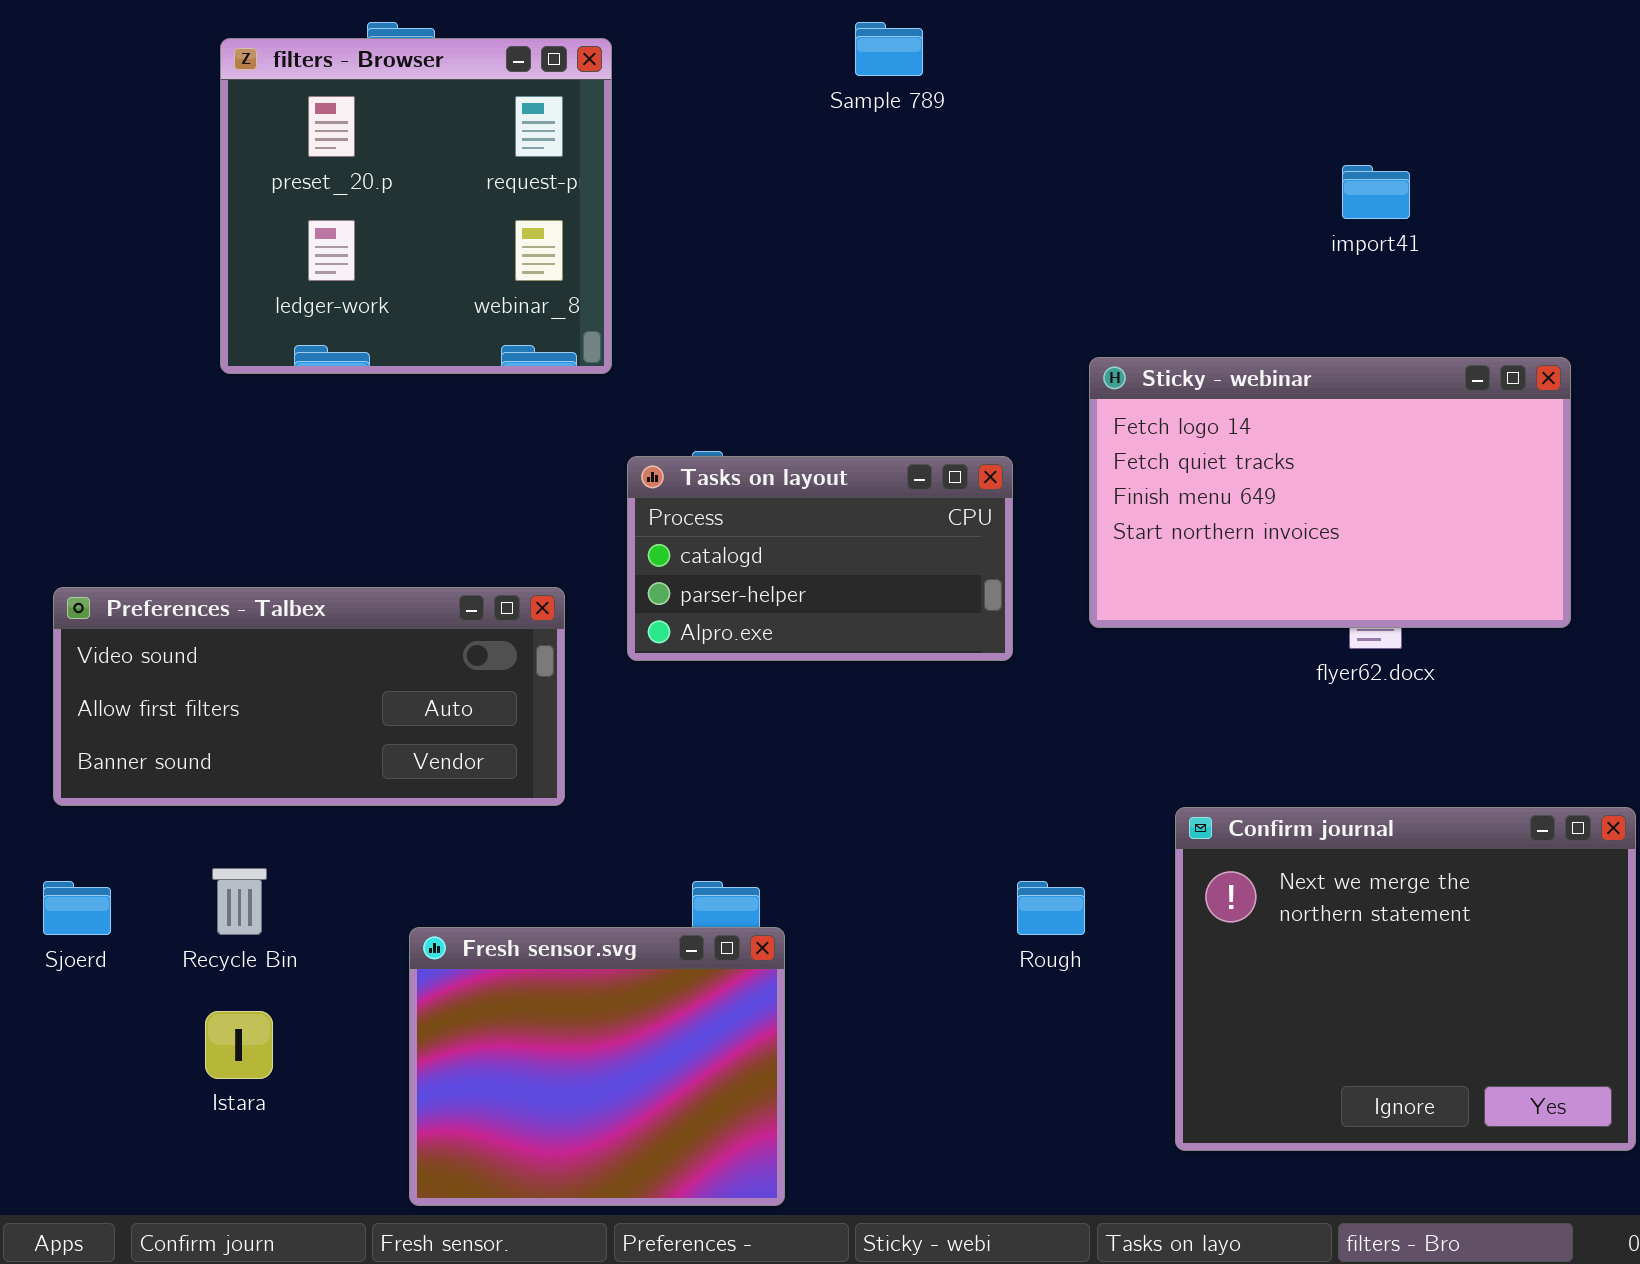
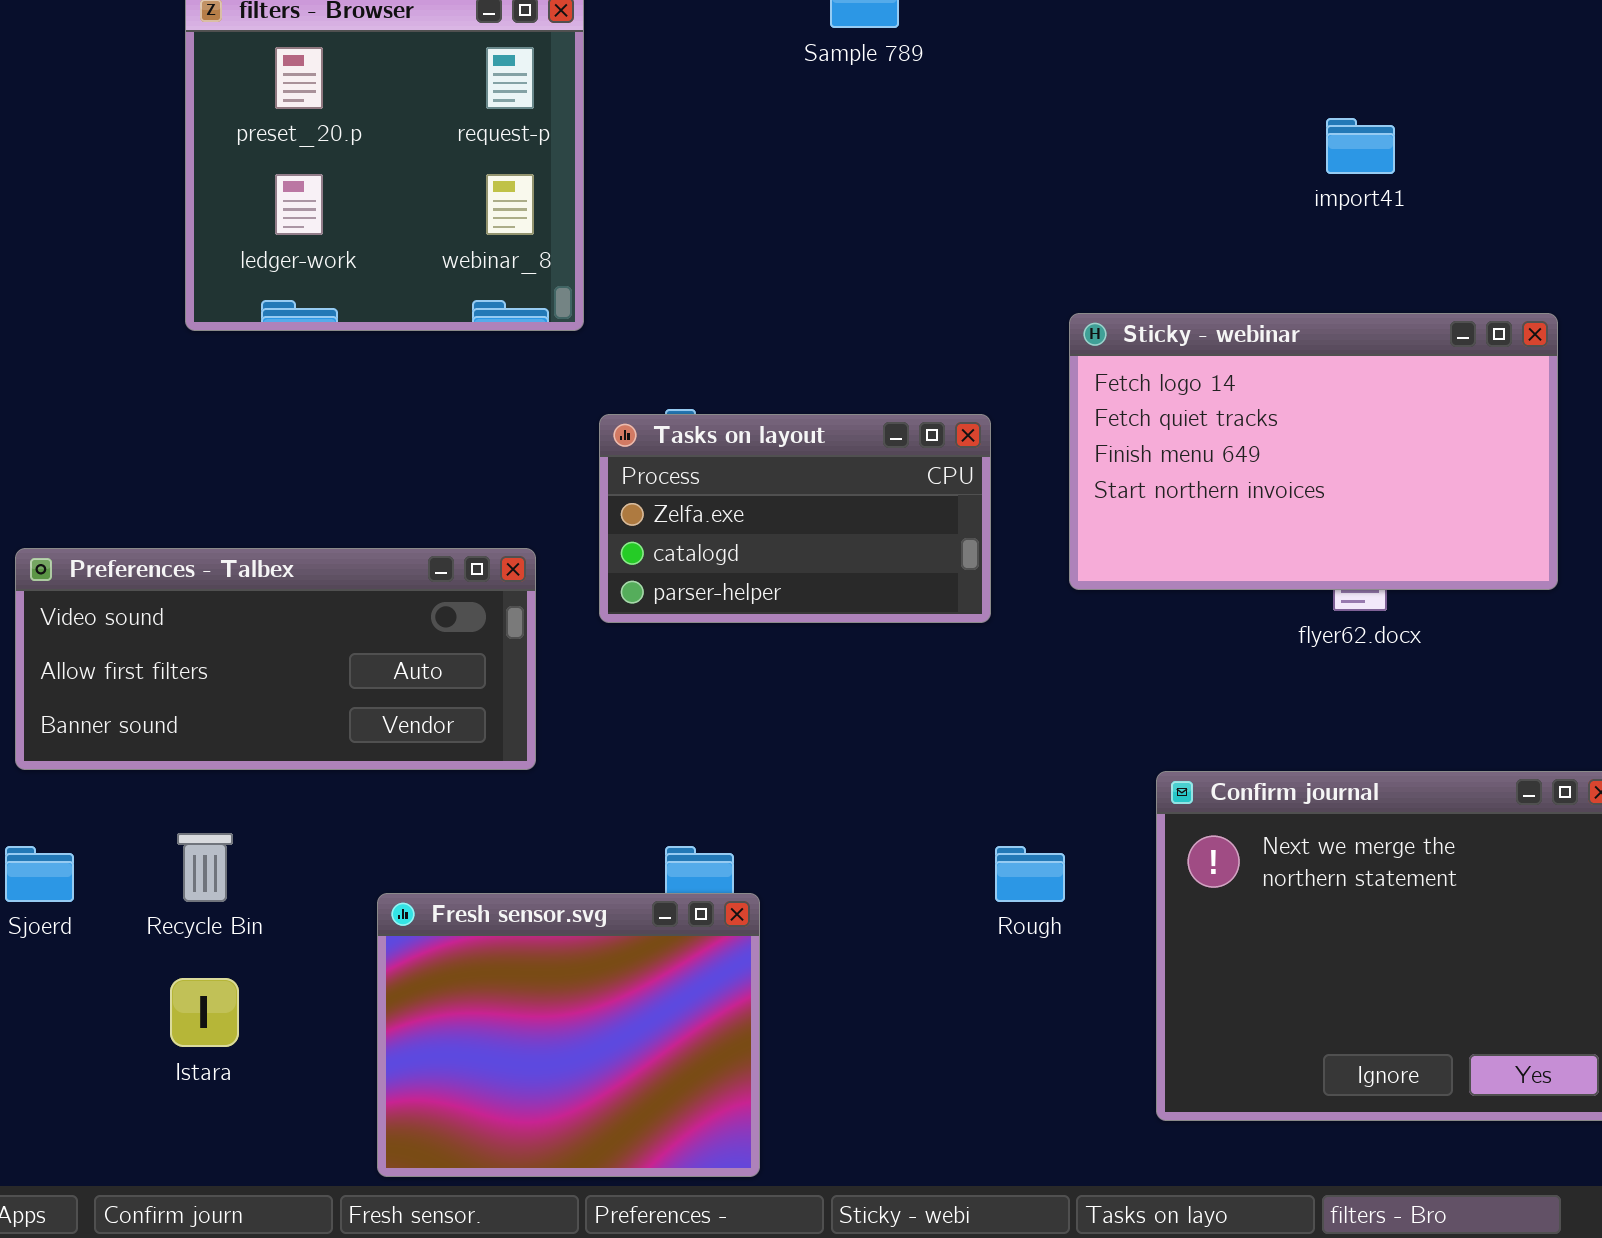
Tasks on layout: [627,456,1013,661] -> [599,414,991,623], scrolled up 1 row

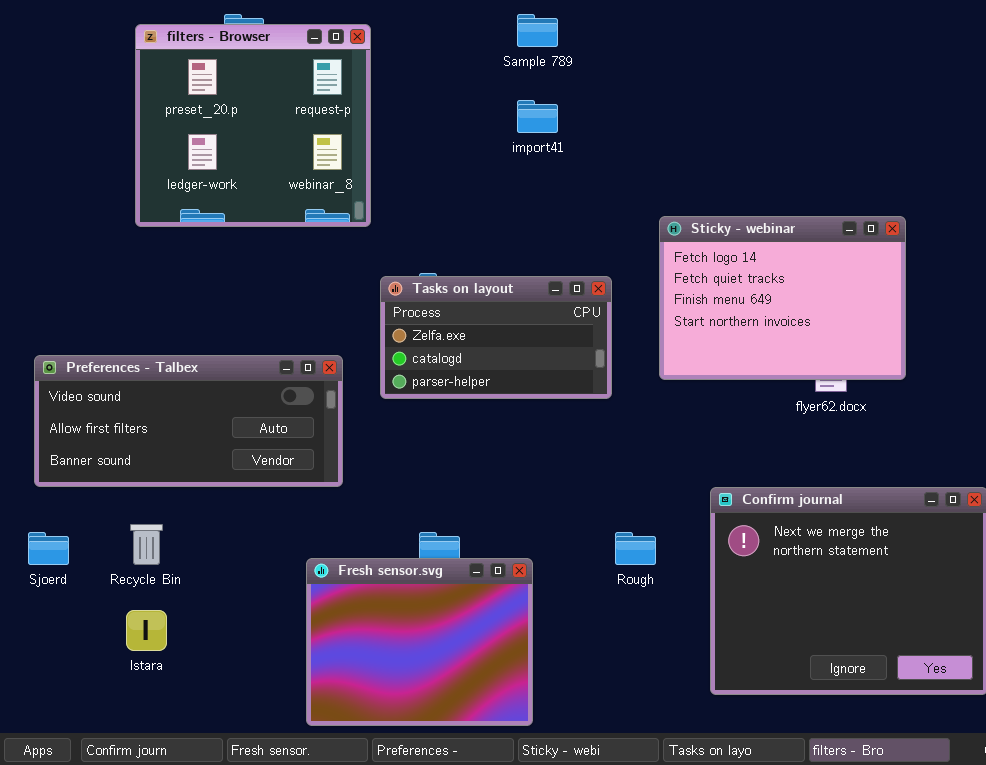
import41: [1326,118,1395,174] -> [517,100,558,133], moved
Sticky - webinar: [1069,313,1558,590] -> [659,216,906,380], resized
Fresh sensor.svg: [377,893,760,1177] -> [306,558,533,726], moved

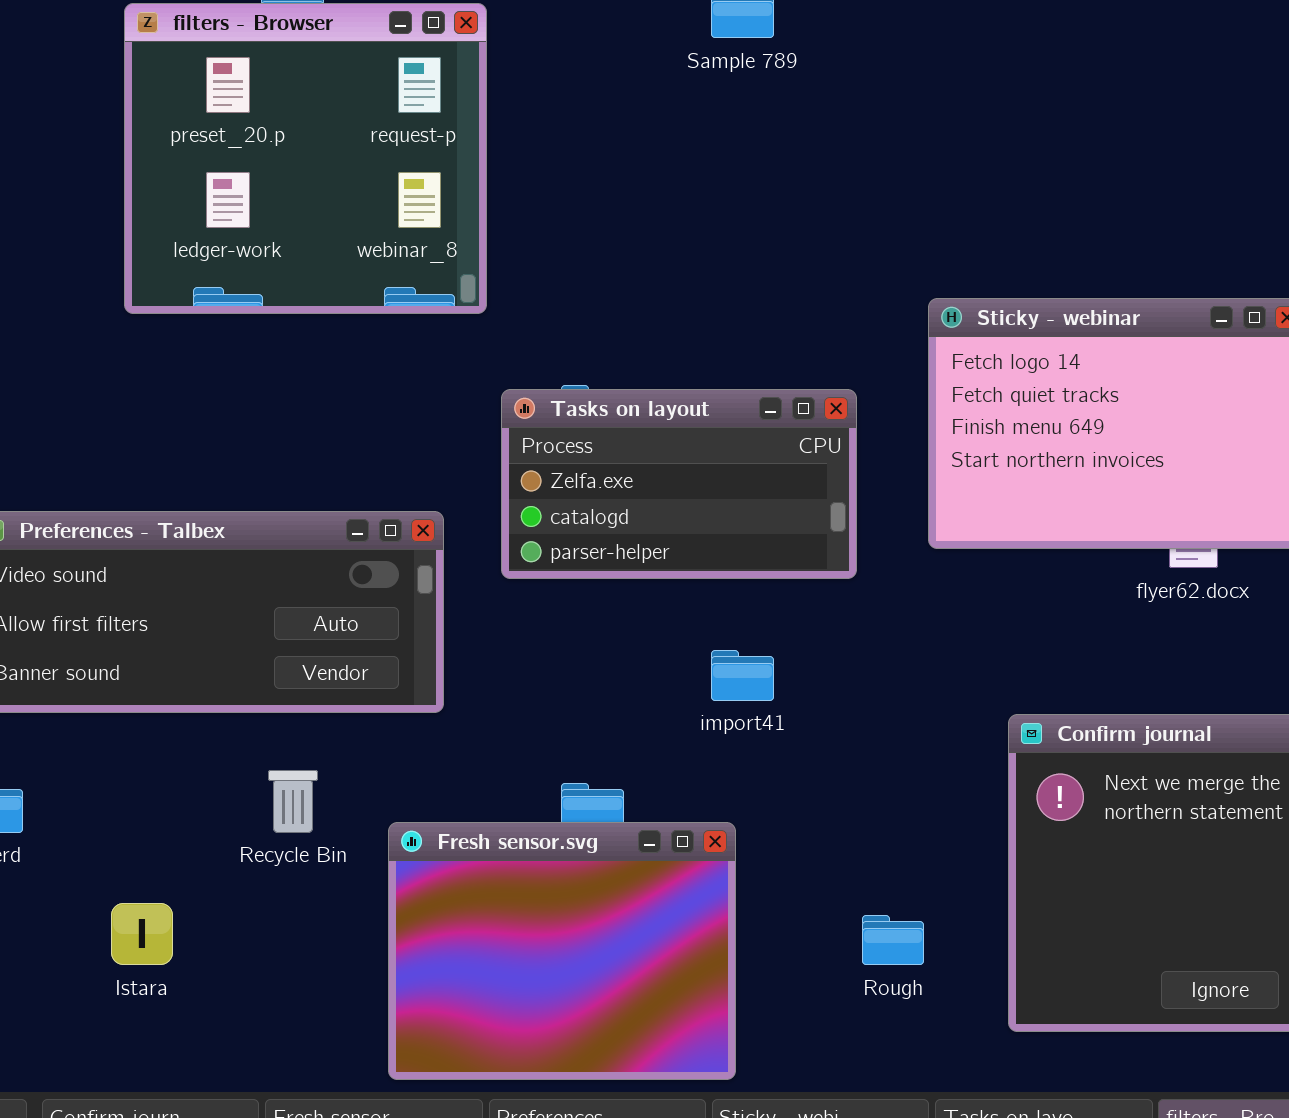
import41: [517,100,558,133] -> [711,650,774,701], moved
Recycle Bin: [130,524,163,565] -> [268,770,318,833], moved
Rough: [615,532,656,565] -> [862,915,924,965], moved

